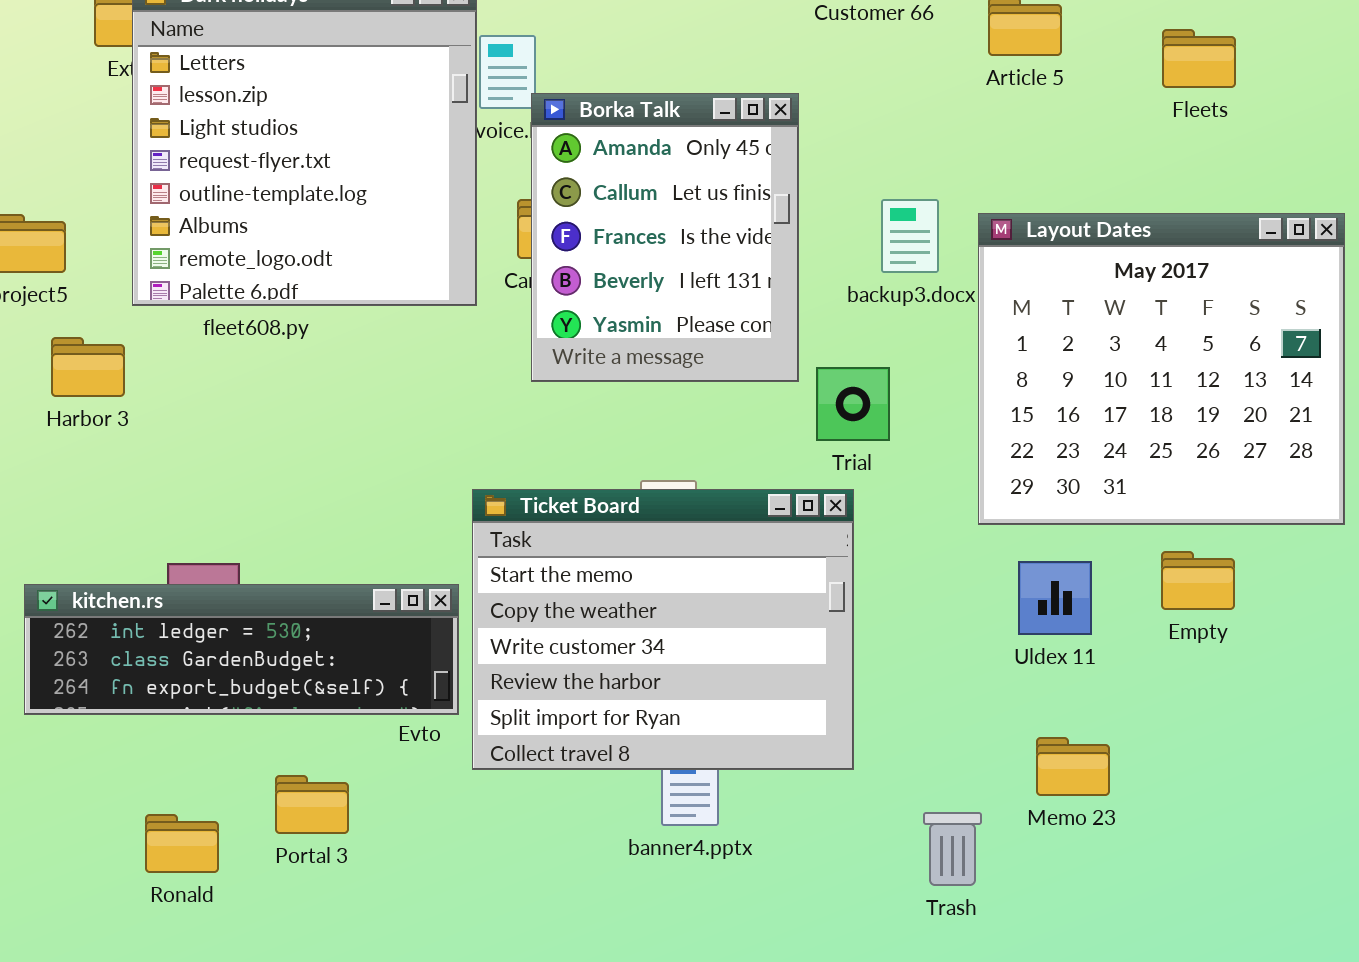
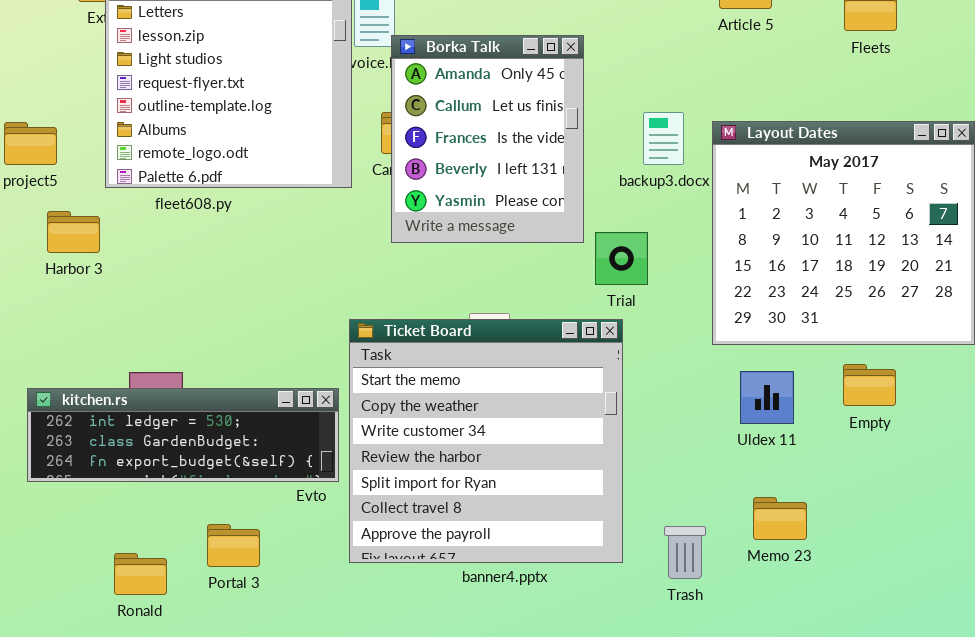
Ticket Board: [472,489,854,770] -> [349,319,623,563], resized
Trash: [923,812,982,886] -> [664,526,706,579], moved

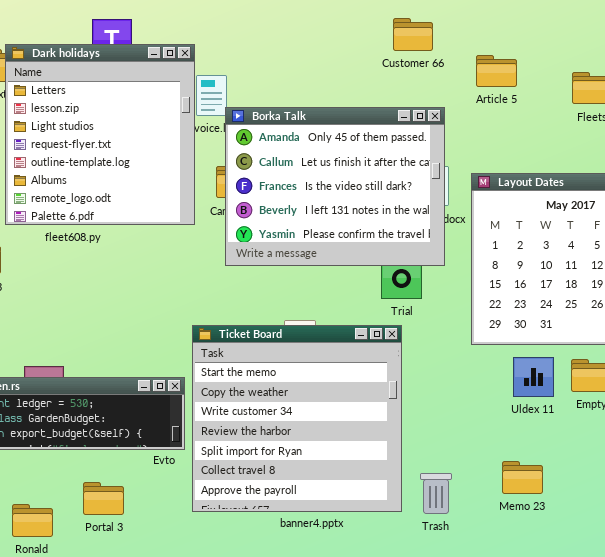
Borka Talk: [391,35,584,243] -> [225,107,445,266], resized
Uldex 11: [740,371,794,424] -> [513,357,554,397], moved
Trash: [664,526,706,579] -> [420,473,452,514], moved

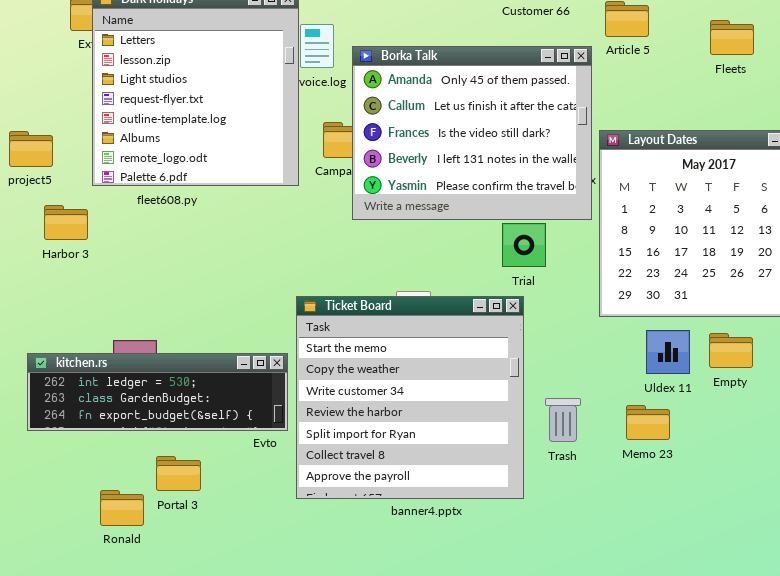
Borka Talk: [225,107,445,266] -> [352,46,592,220], moved
Memo 23: [502,461,543,494] -> [626,405,670,440], moved
Trash: [420,473,452,514] -> [545,398,581,442], moved
Portal 3: [83,482,124,515] -> [156,456,201,491], moved

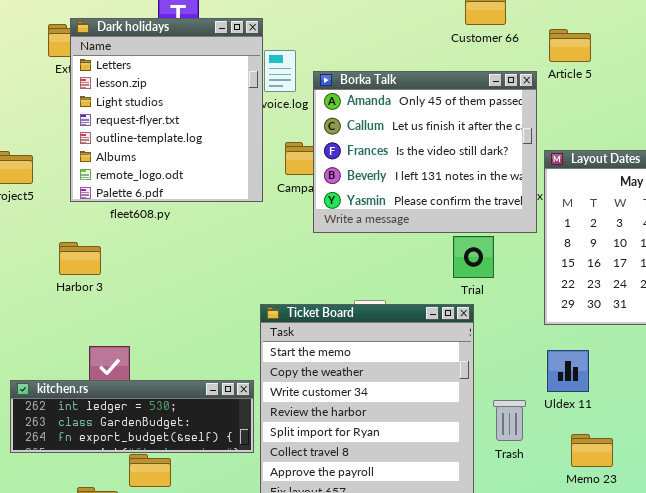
Harbor 3: [44,205,88,240] -> [59,242,101,275], moved
Uldex 11: [646,330,690,374] -> [547,350,589,392], moved
kitchen.rs: [27,353,288,431] -> [10,380,254,453], moved
Memo 23: [626,405,670,440] -> [571,434,613,467], moved

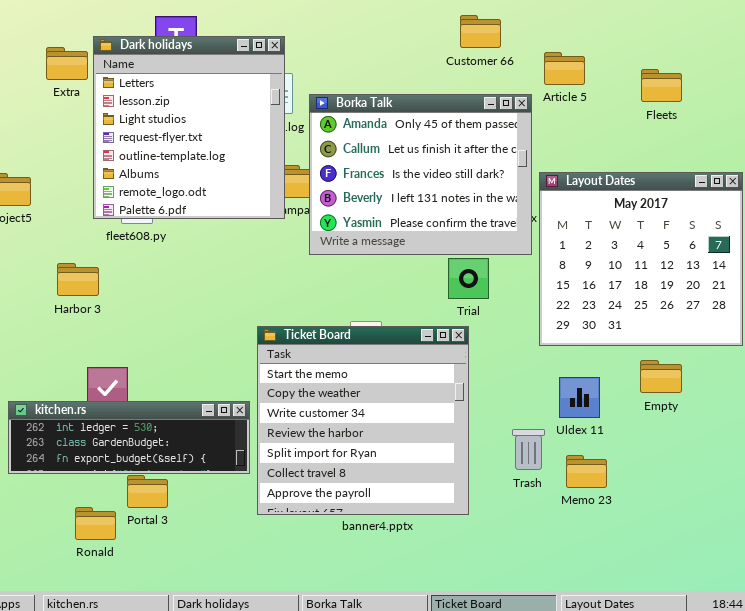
Dark holidays: [70,18,263,202] -> [93,36,285,219], moved
Uldex 11: [547,350,589,392] -> [559,377,600,418], moved
Trash: [493,400,526,441] -> [512,429,545,470], moved

